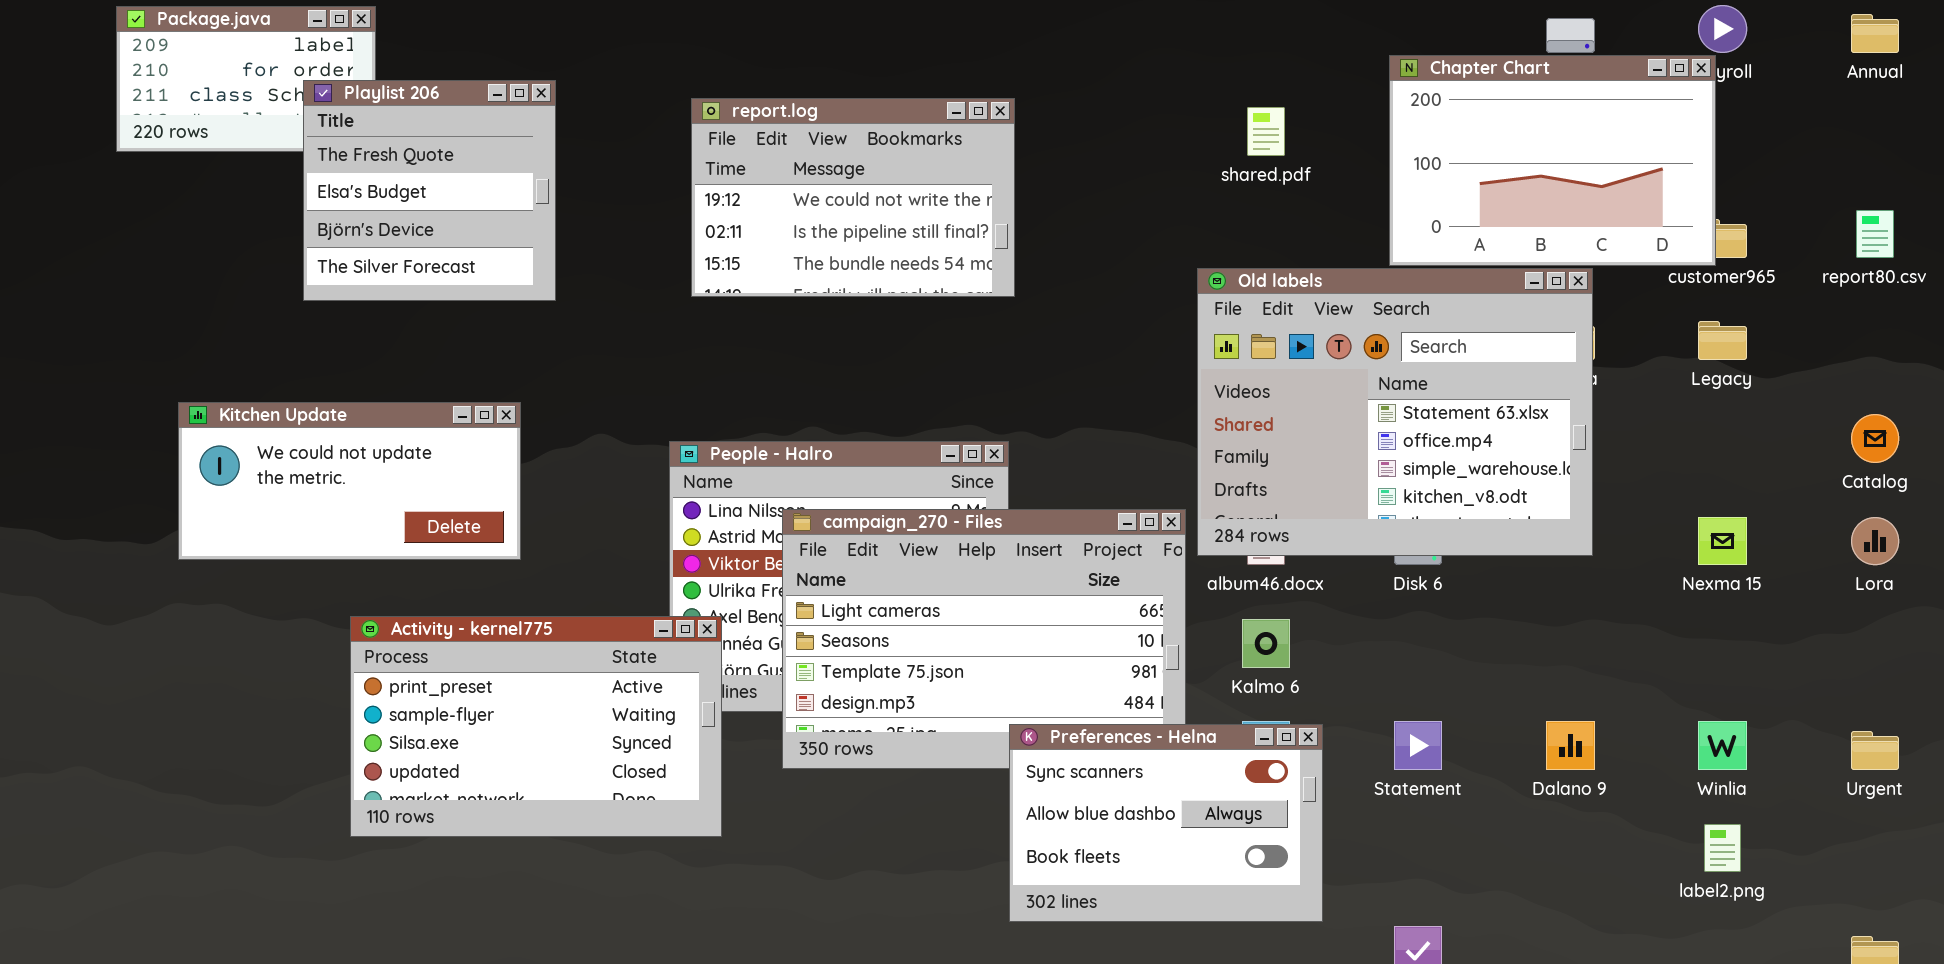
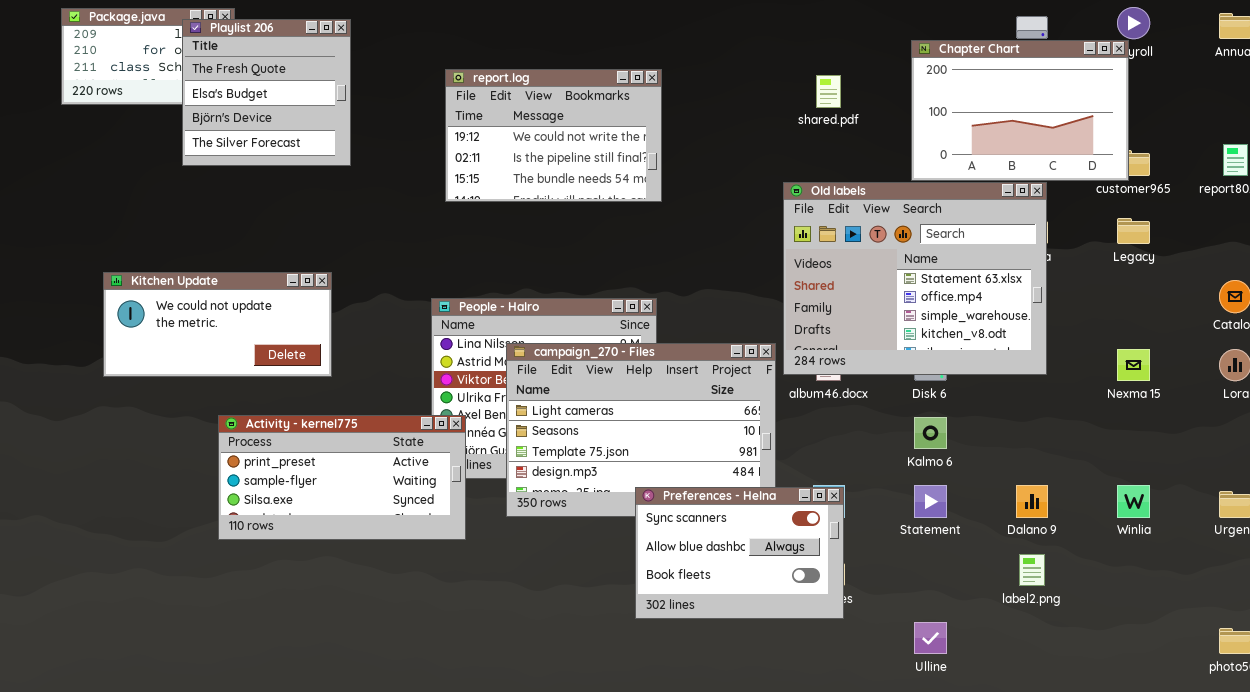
Playlist 206: [303,80,556,301] -> [182,19,351,166], moved
Activity - kernel775: [350,616,722,837] -> [218,415,466,540], resized
Kalmo 6: [1242,619,1290,668] -> [914,417,947,449], moved
Preferences - Helna: [1009,724,1323,922] -> [635,487,844,619], moved
label2.png: [1704,824,1741,872] -> [1019,554,1045,586], moved

